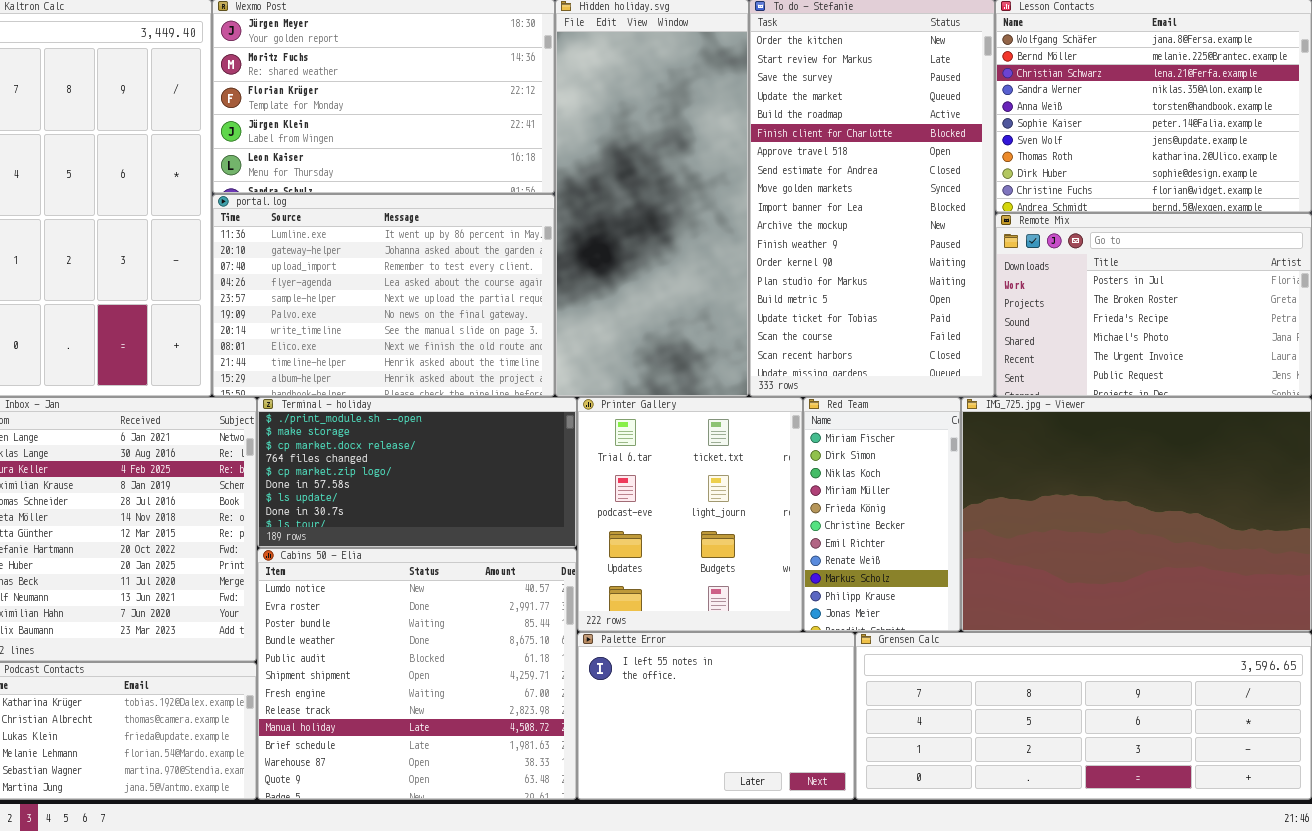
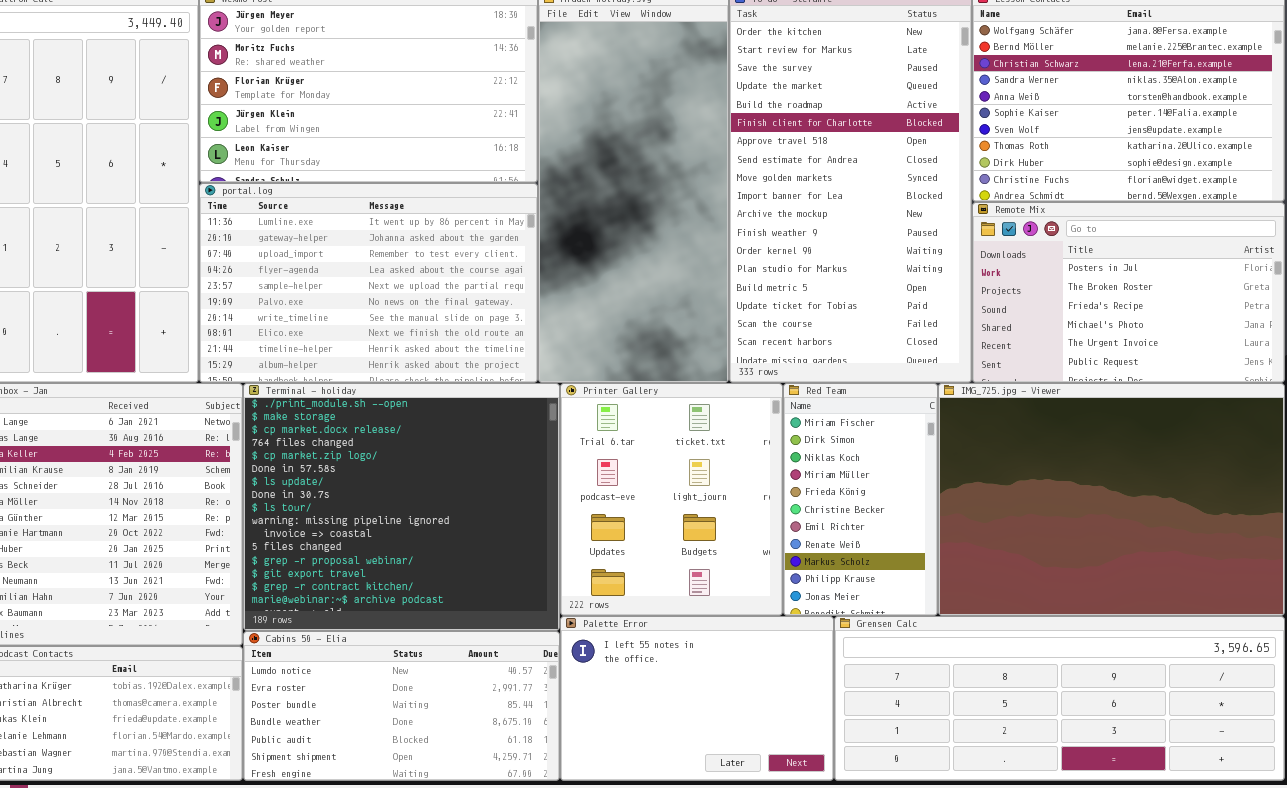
Terminal - holiday: [257,397,577,548] -> [243,383,560,631], resized
Cabins 50 - Elia: [257,548,577,800] -> [243,631,560,781], resized

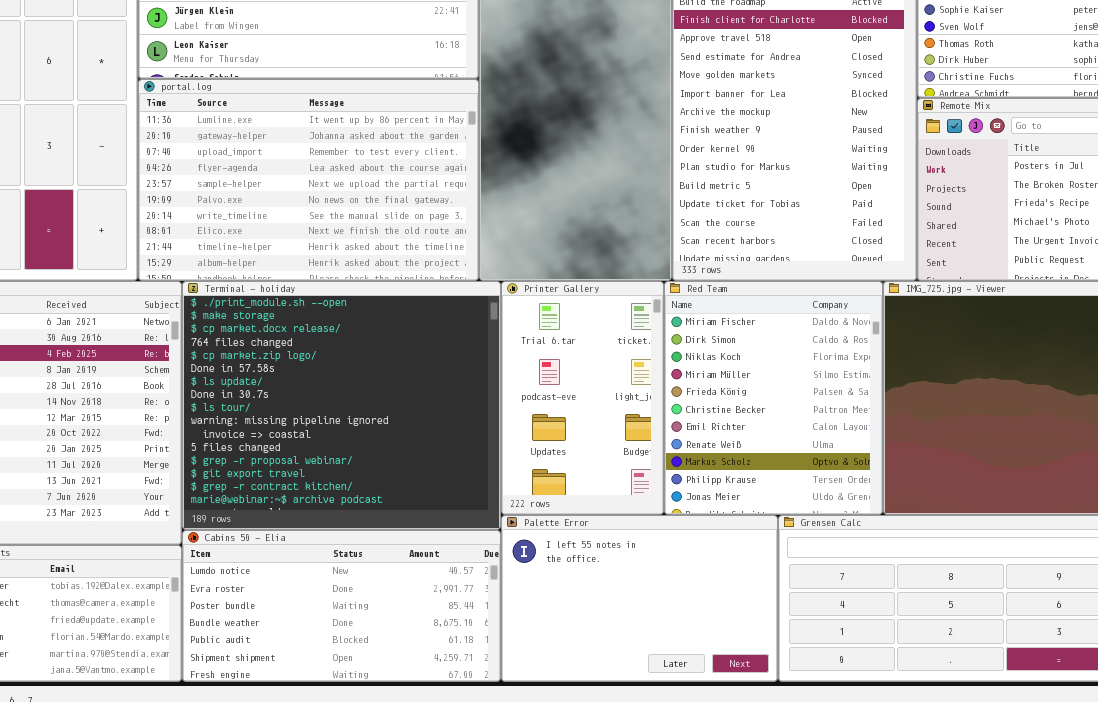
Printer Gallery: [560,383,783,616] -> [501,281,664,515], resized
Red Team: [783,383,938,616] -> [664,281,883,515], resized

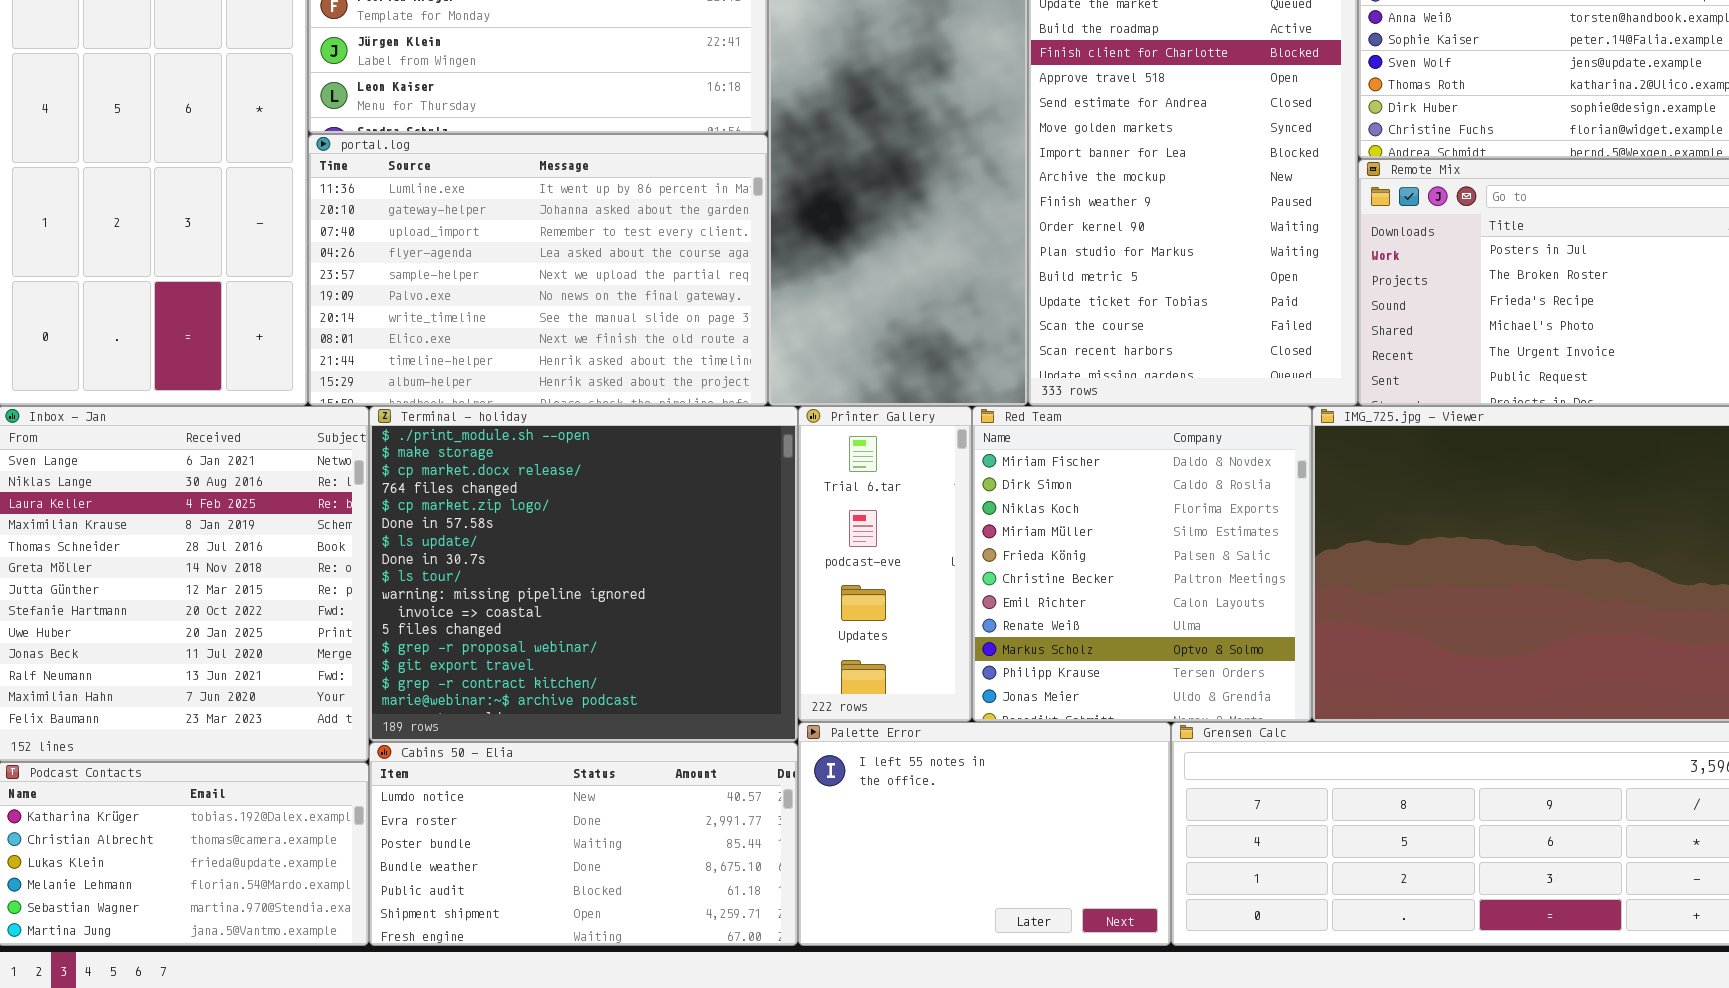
Printer Gallery: [501,281,664,515] -> [798,406,972,722], resized
Red Team: [664,281,883,515] -> [972,406,1312,722], resized

